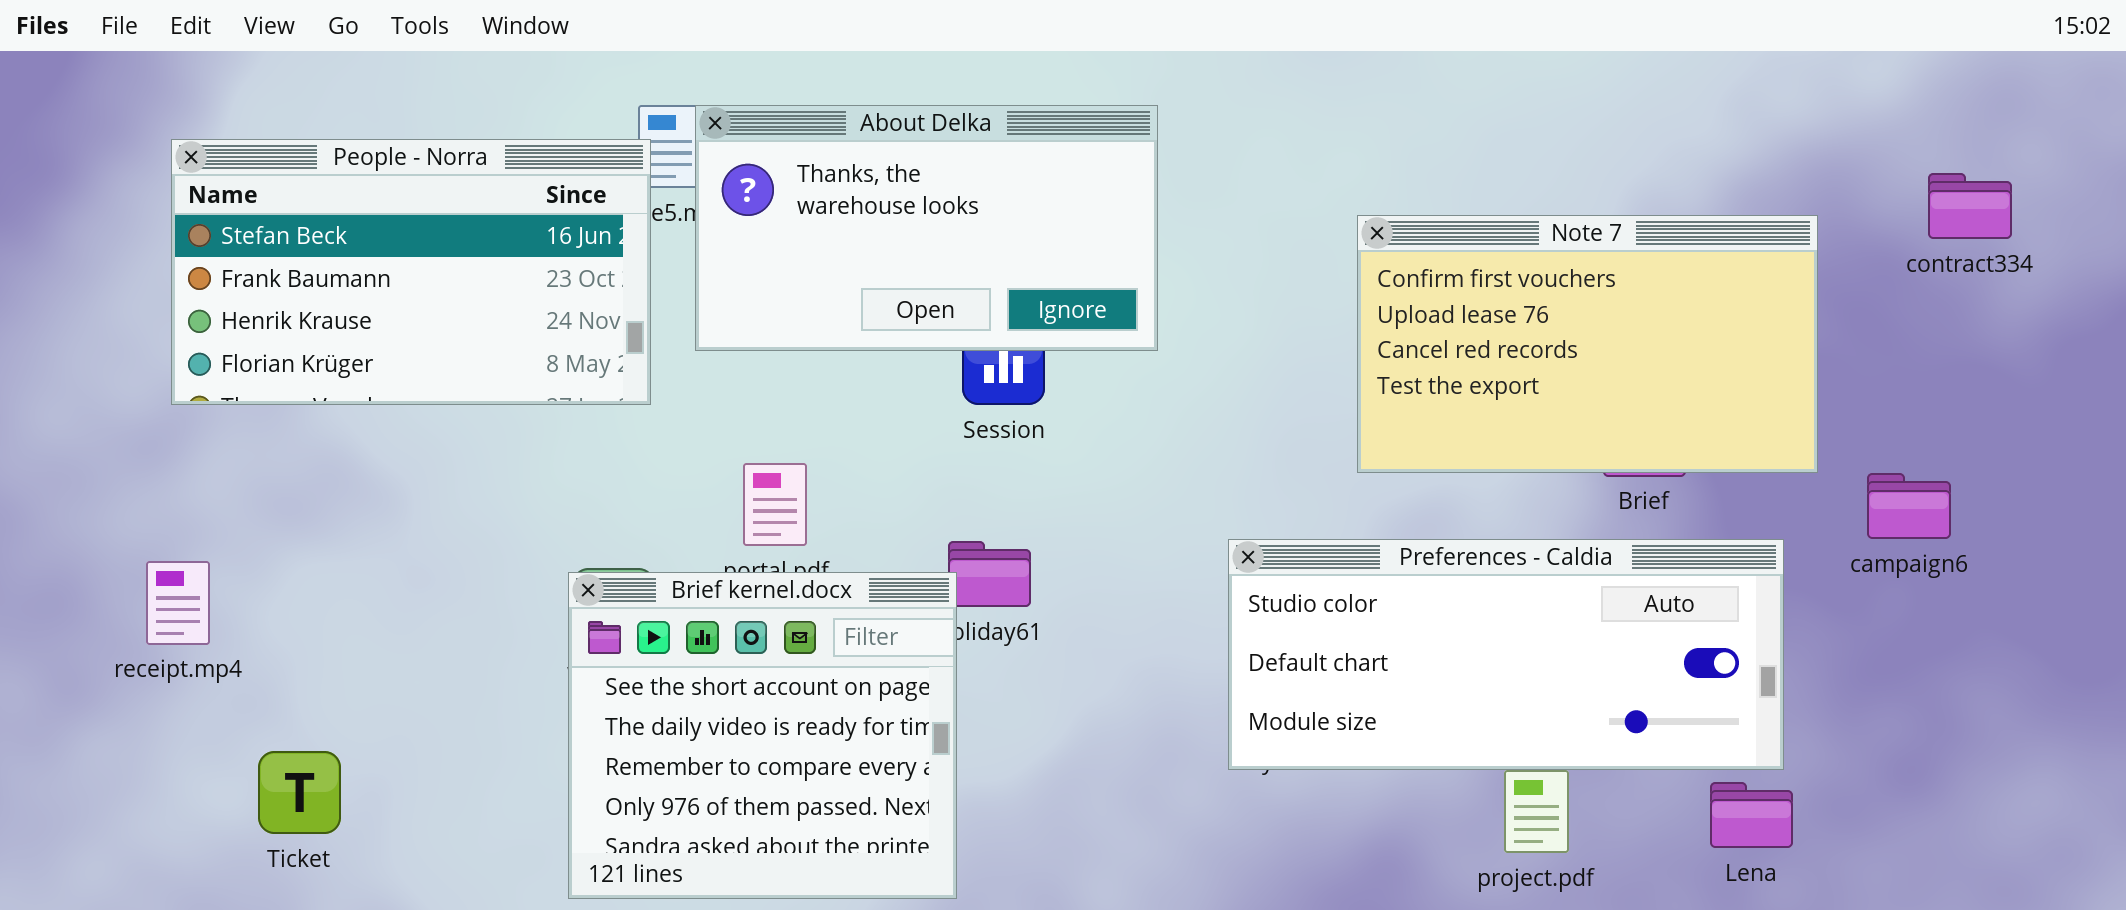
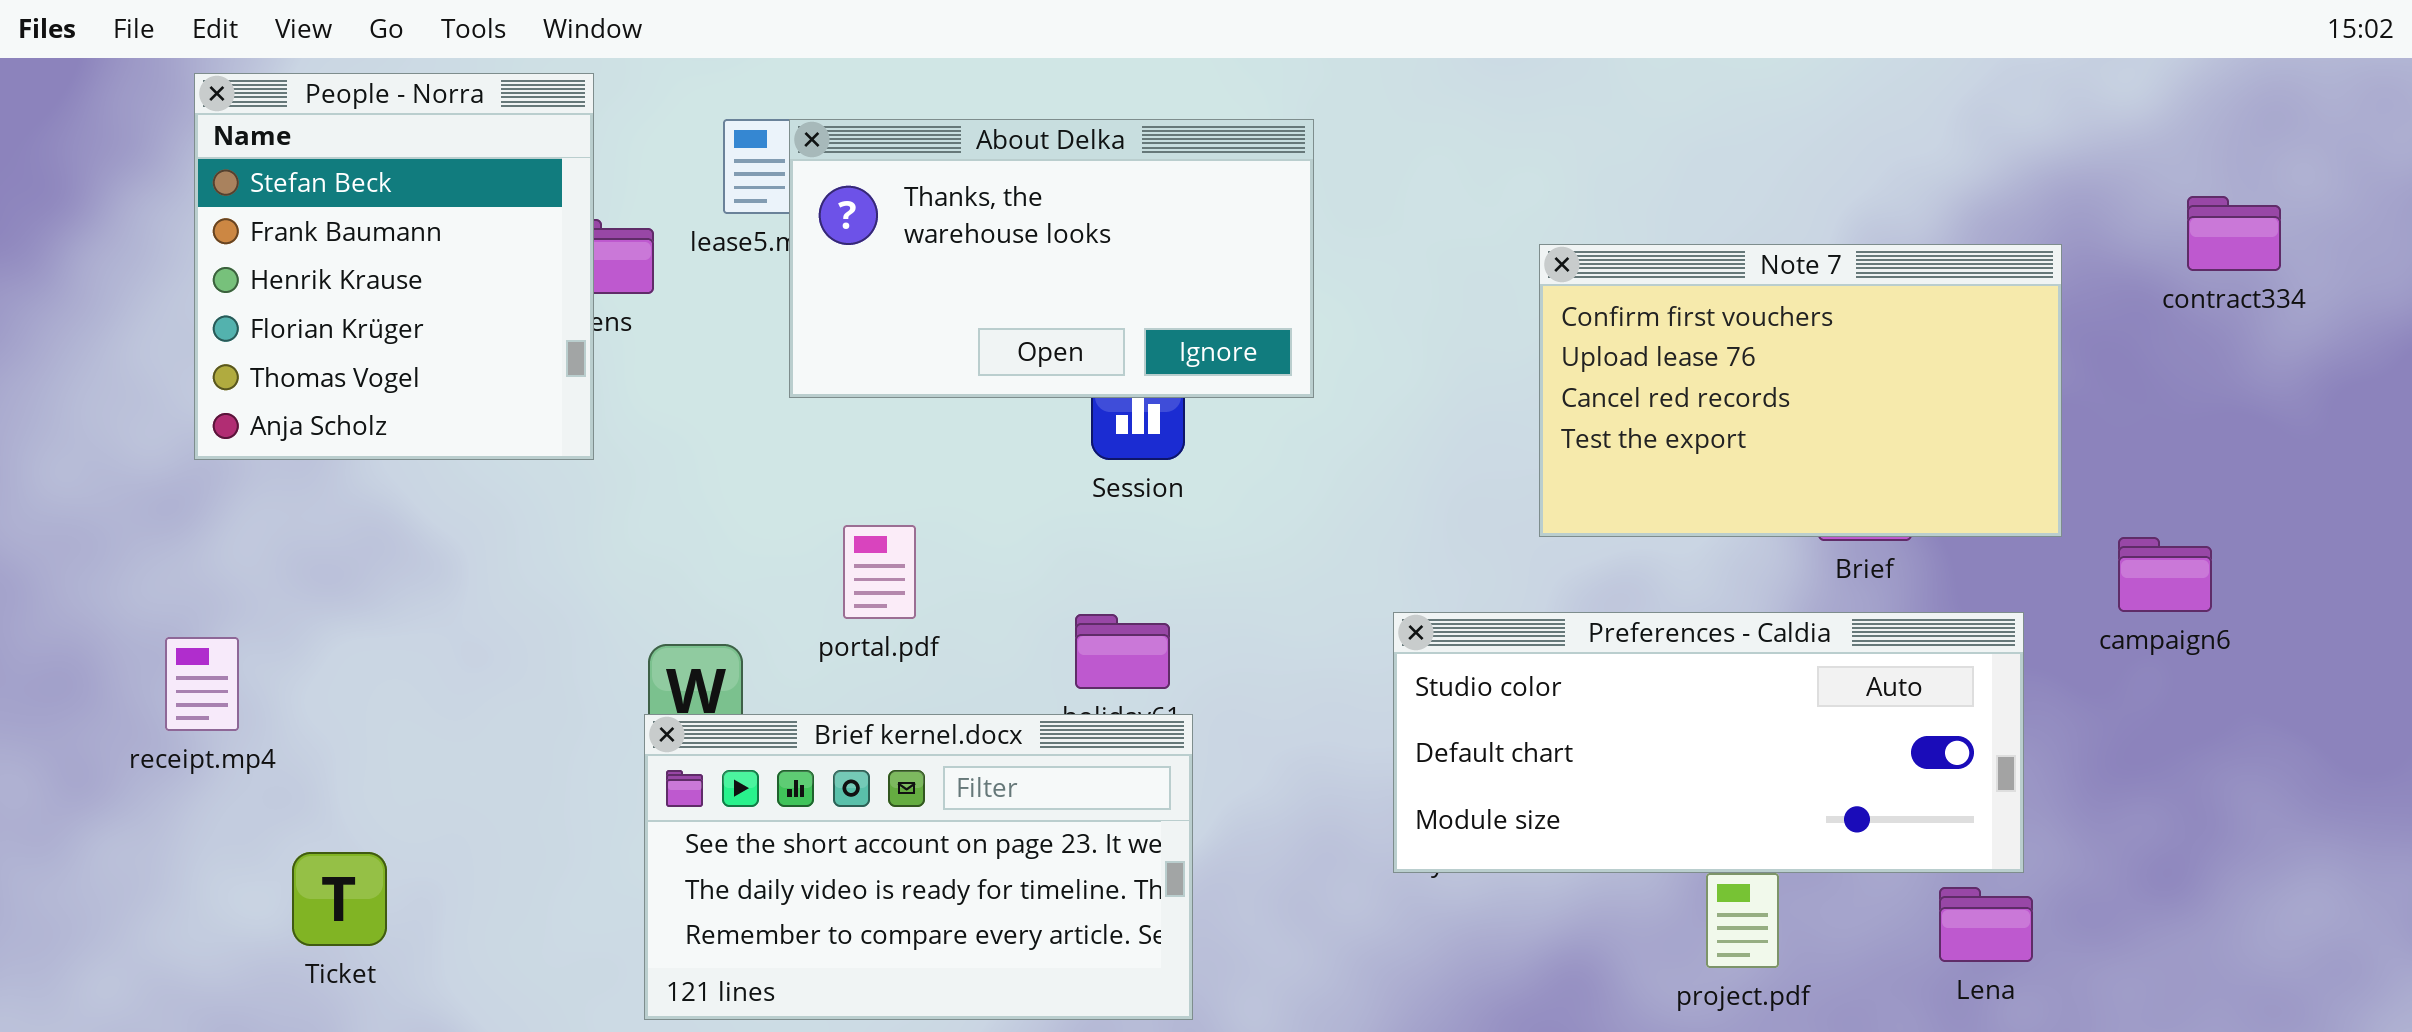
People - Norra: [171,139,651,405] -> [194,73,594,460], resized
Brief kernel.docx: [568,572,957,899] -> [644,714,1193,1020], resized

